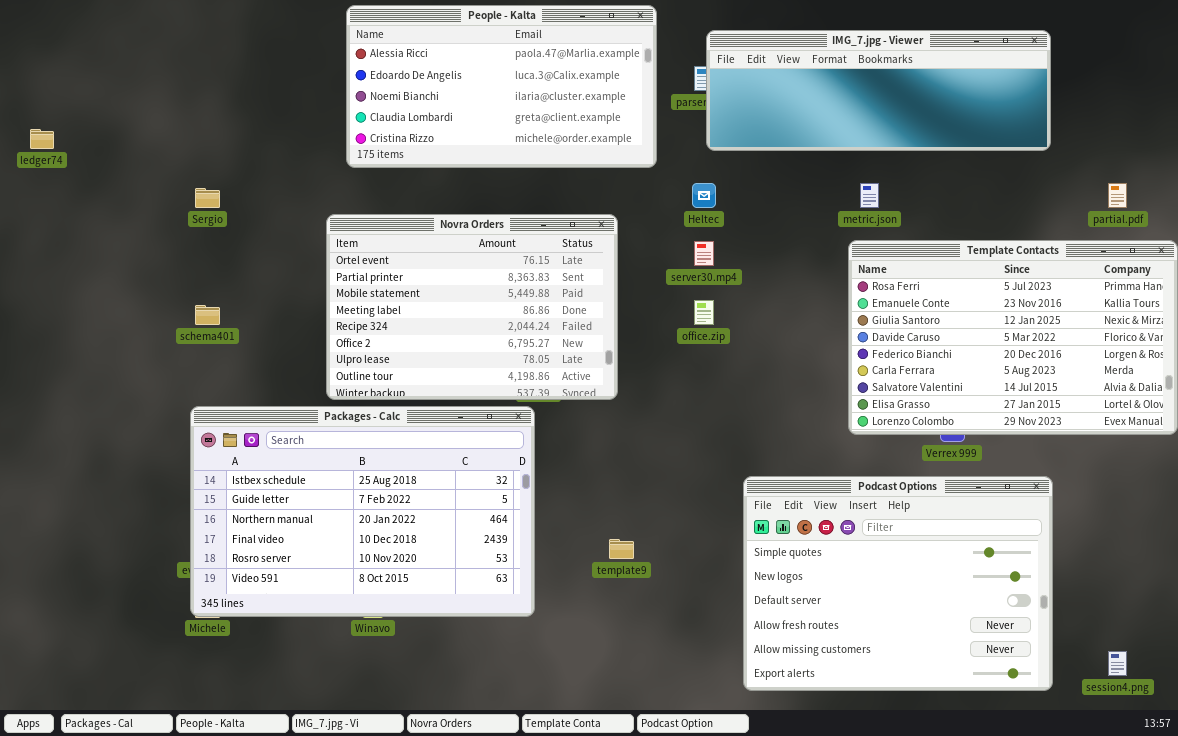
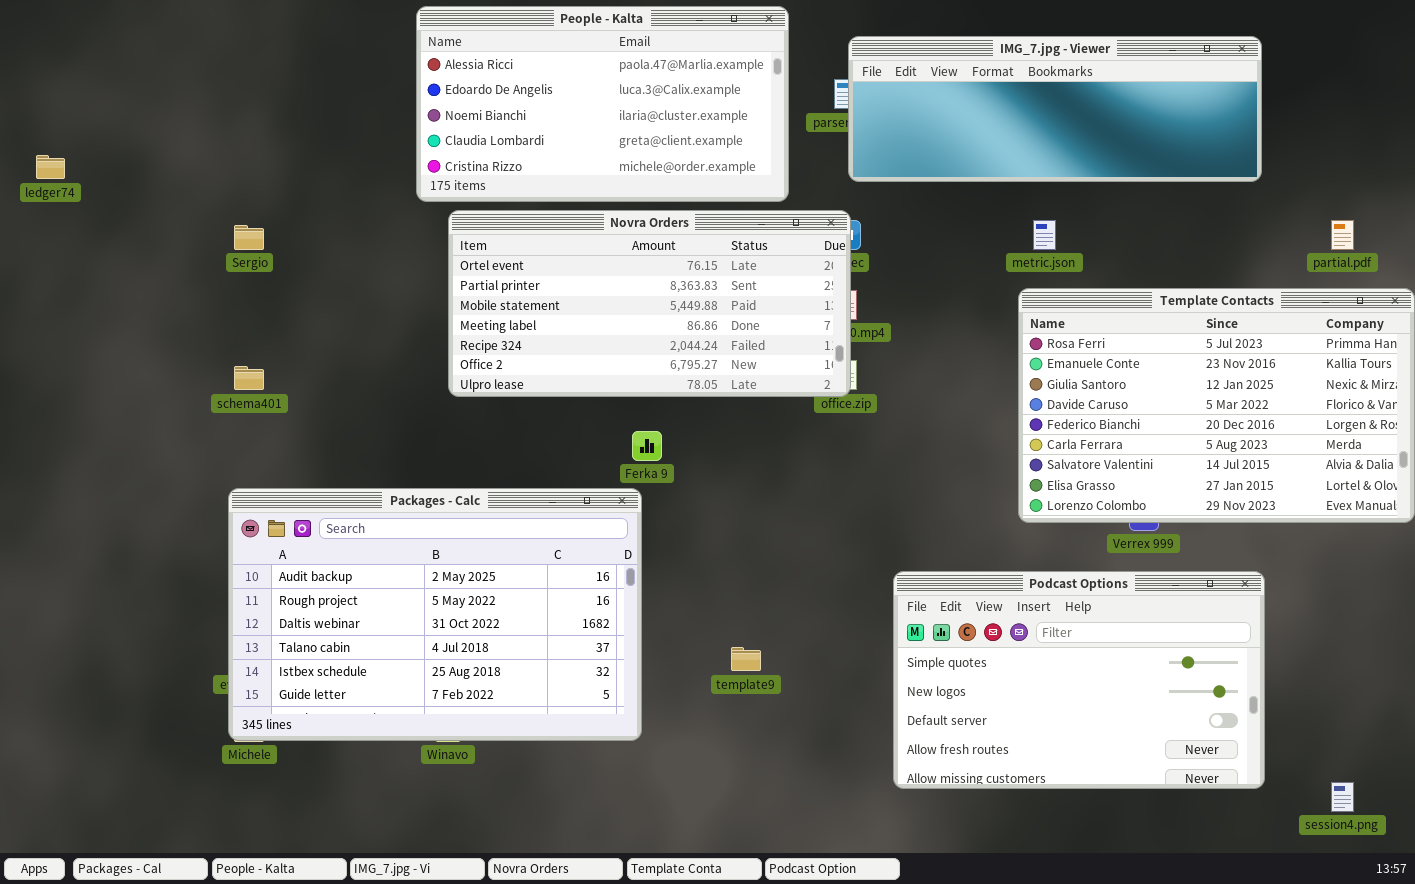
Novra Orders: [326,214,618,400] -> [448,210,851,397], moved, resized
Packages - Calc: [190,406,535,617] -> [228,488,642,741], scrolled up 4 rows
Podcast Options: [743,476,1053,691] -> [893,571,1265,789], resized

